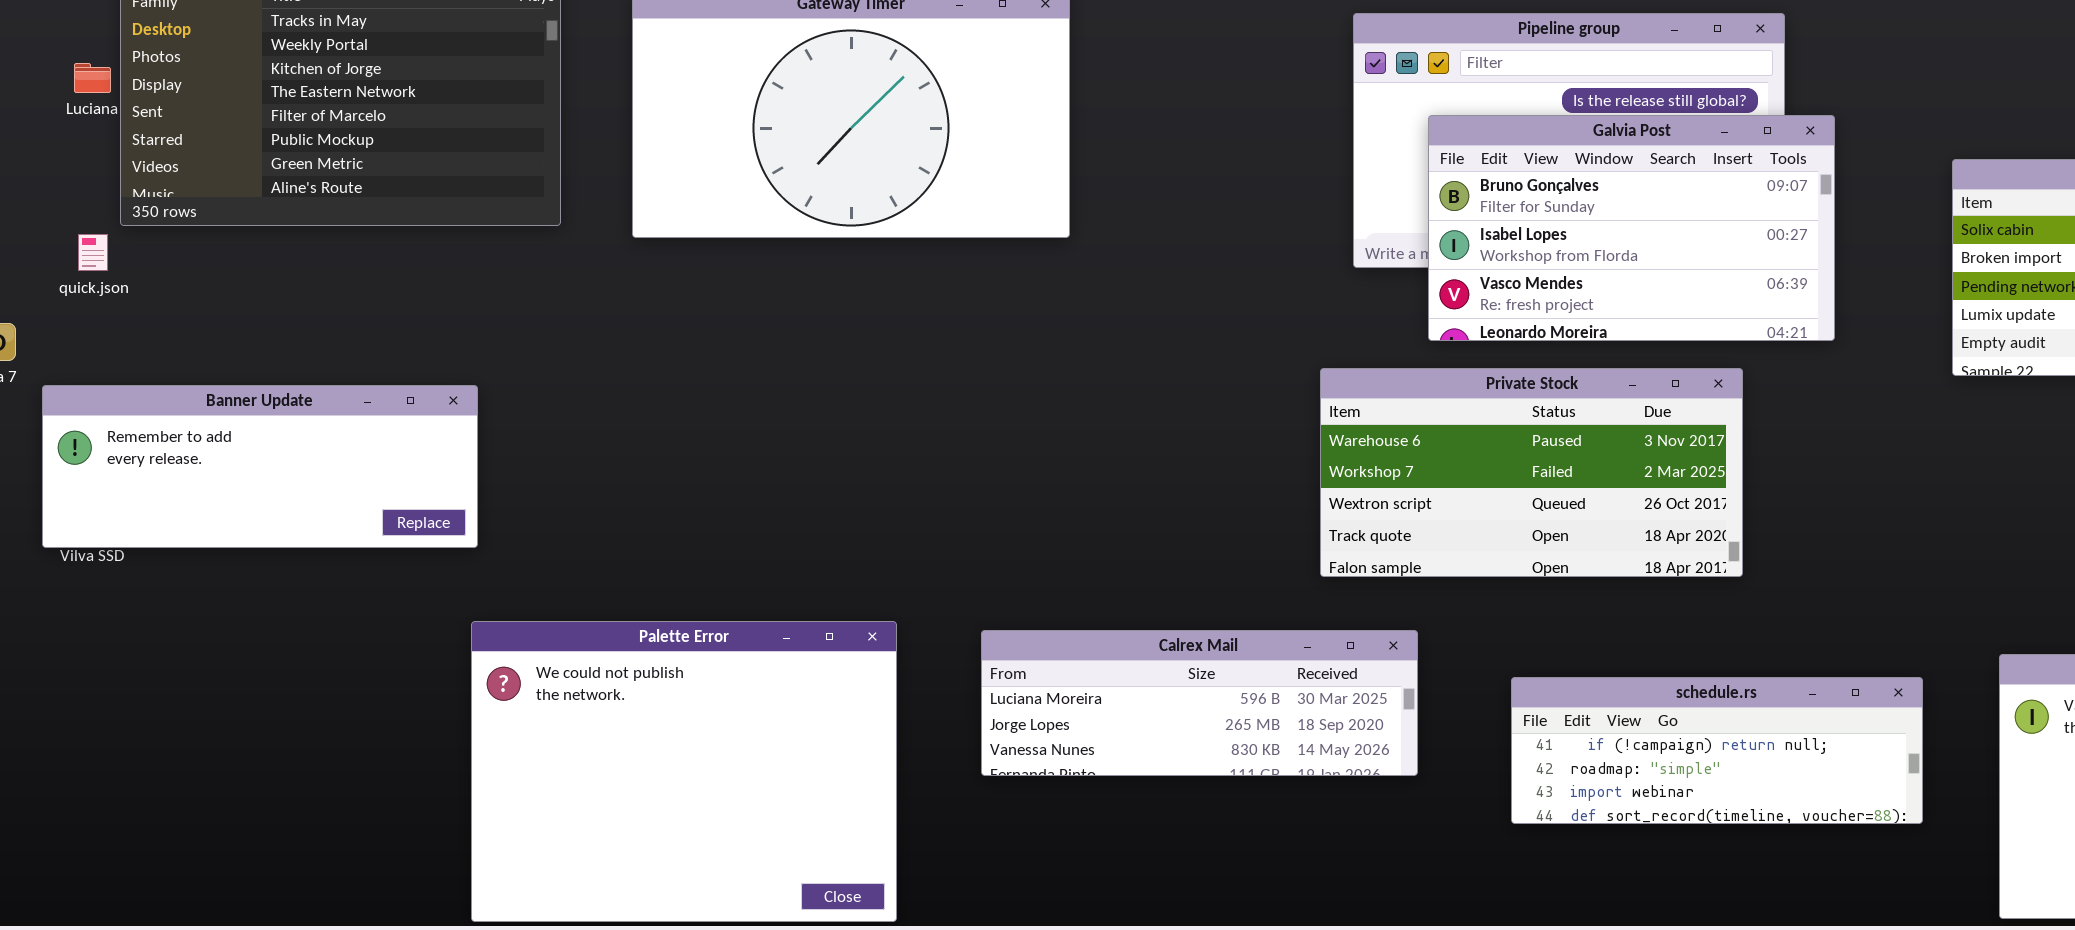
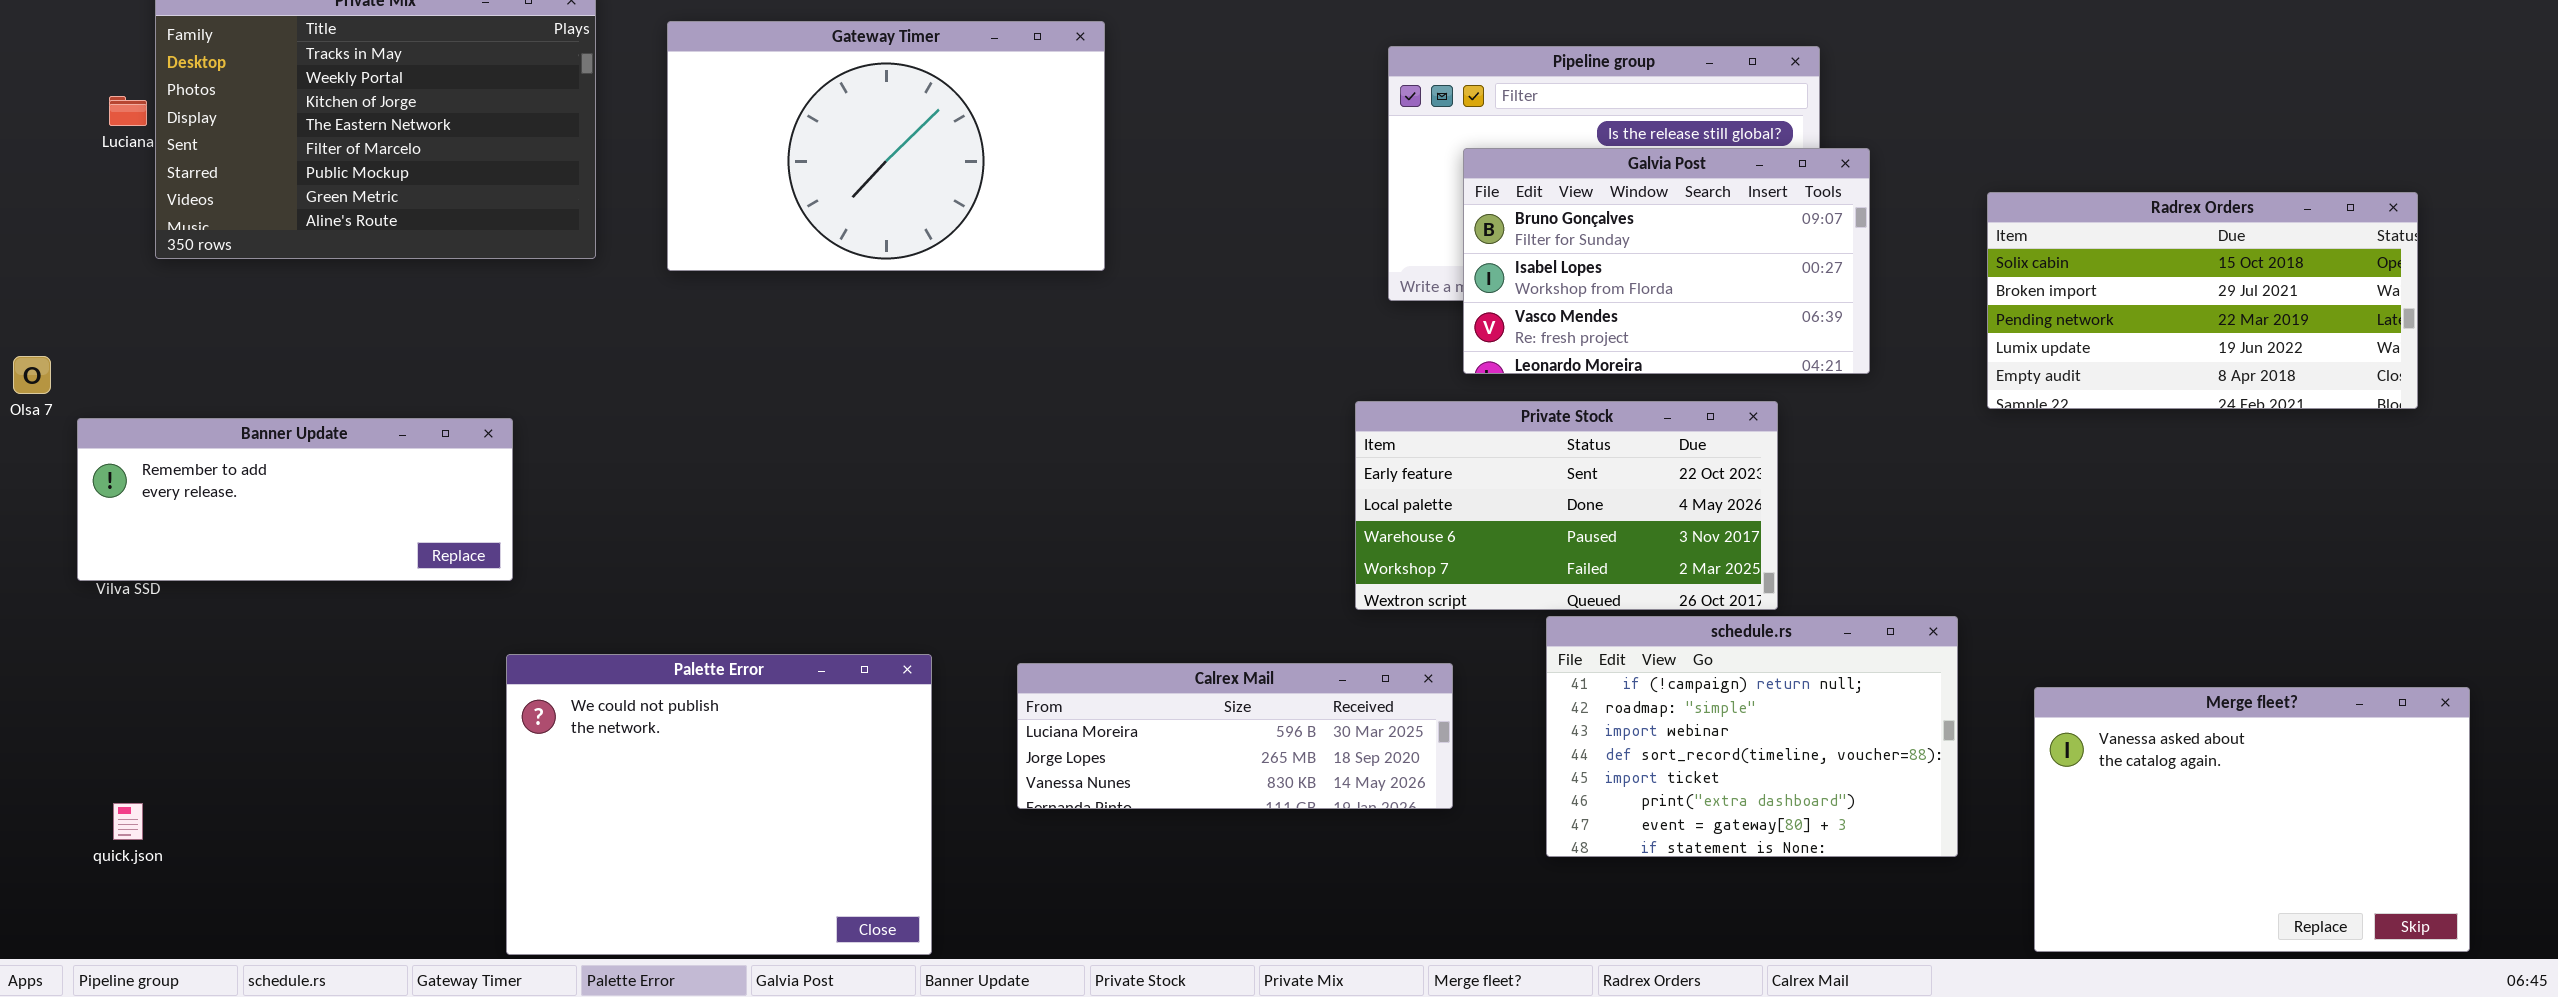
quick.json: [78,234,108,271] -> [113,803,143,840], moved
Private Stock: [1320,368,1743,577] -> [1355,401,1778,610], scrolled up 2 rows
schedule.rs: [1511,677,1923,824] -> [1546,616,1958,857], resized

